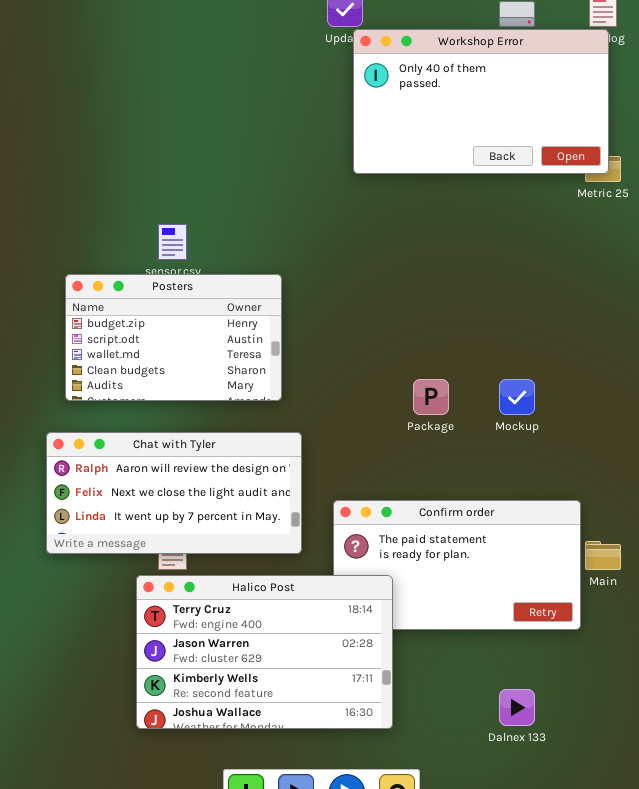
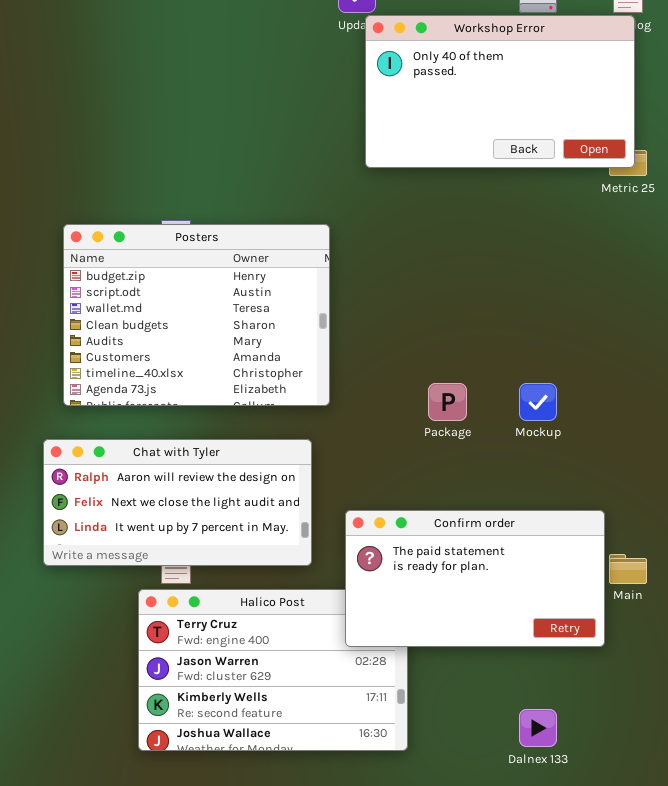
Posters: [65,274,282,401] -> [63,224,330,406], resized
Confirm order: [333,500,581,630] -> [345,510,605,647], raised

